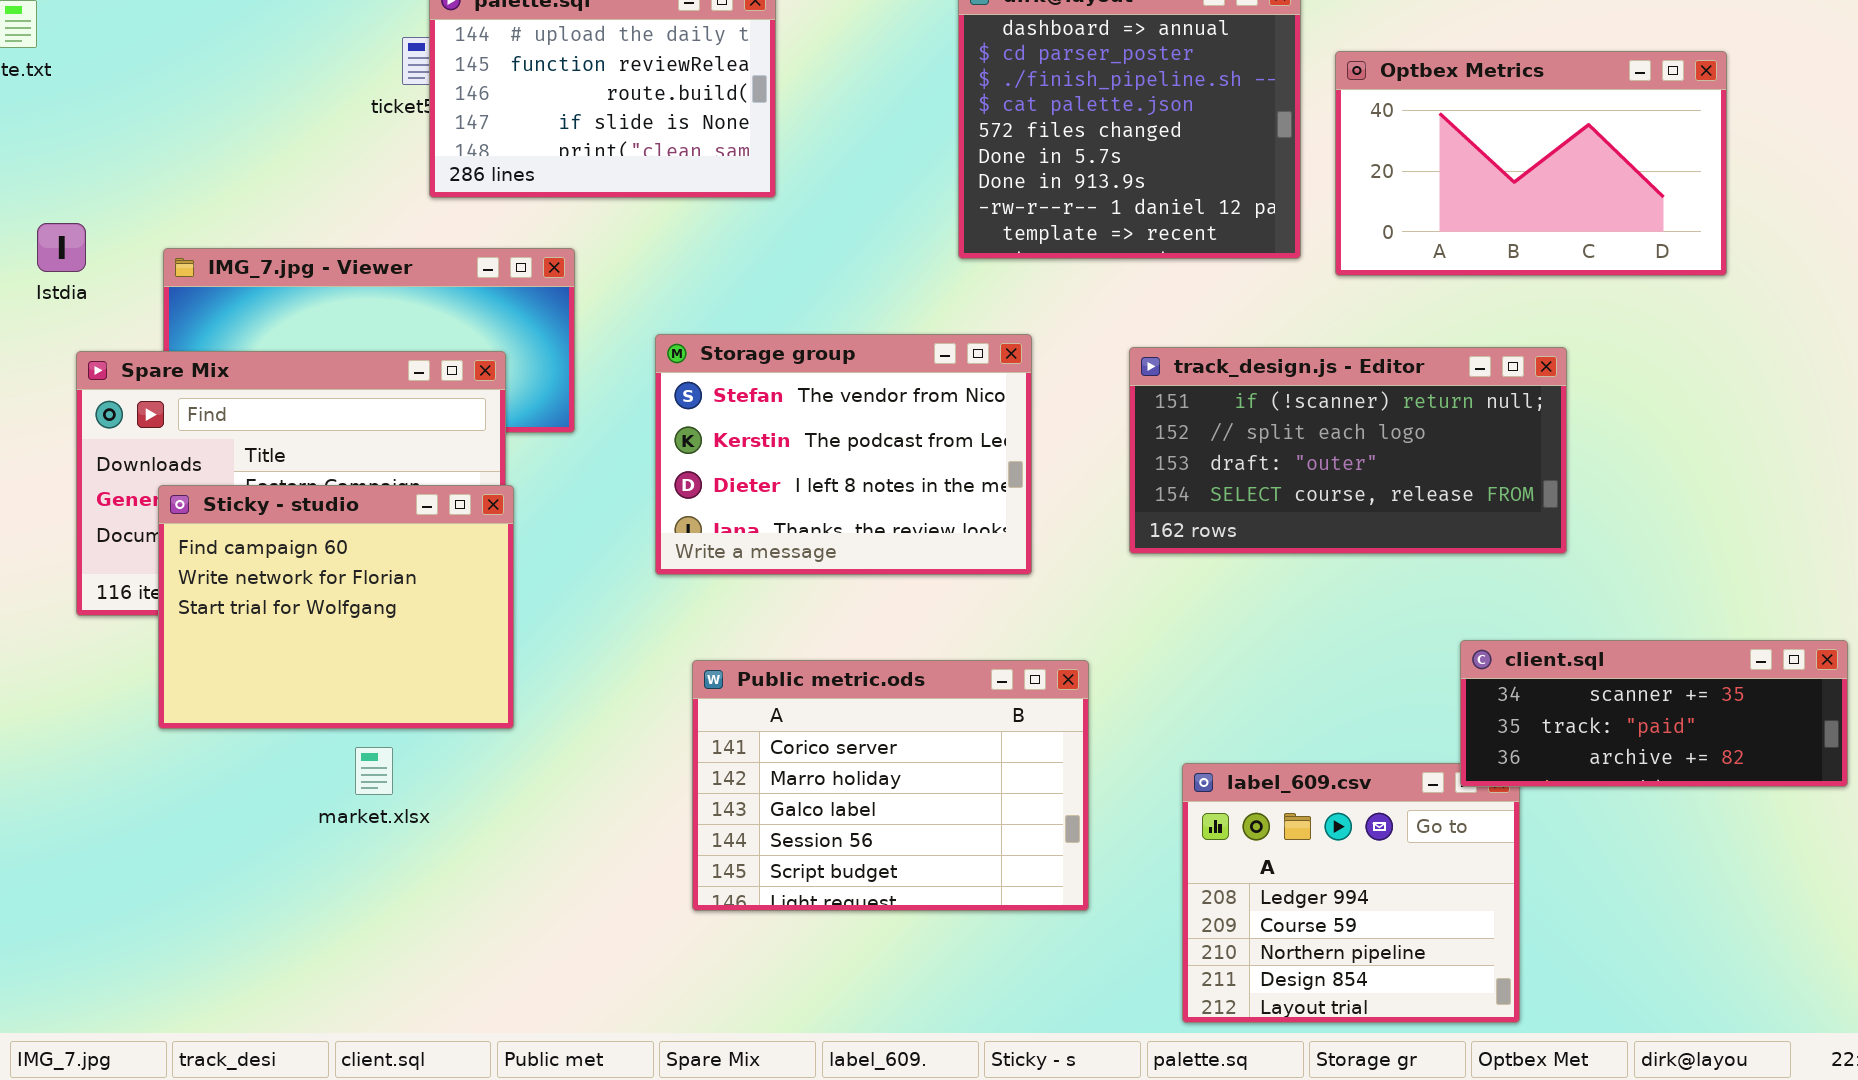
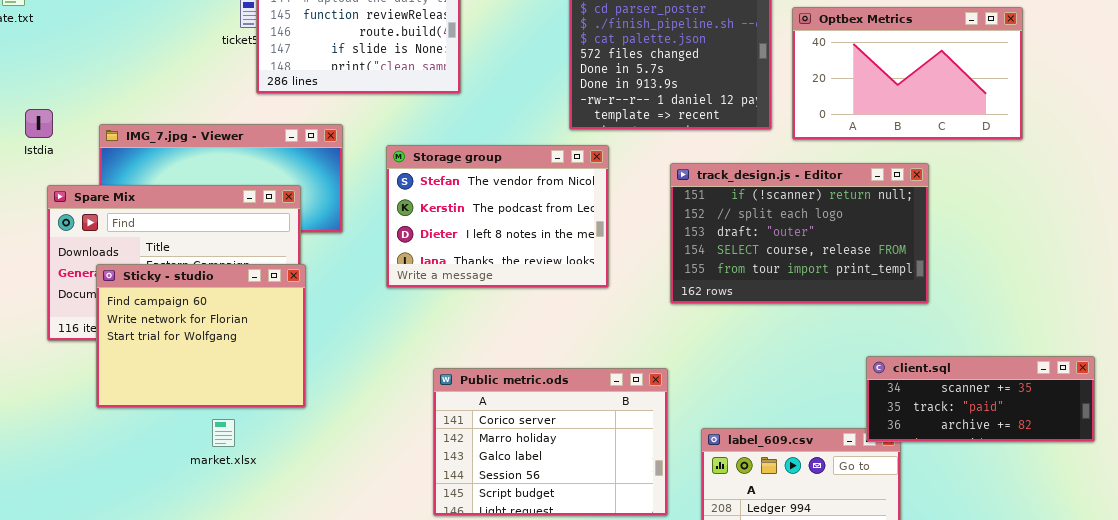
Storage group: [655,334,1032,575] -> [386,145,609,288], moved
track_design.js - Editor: [1129,347,1567,554] -> [670,163,929,304], resized
Public metric.ods: [692,660,1089,911] -> [433,368,668,516], moved

